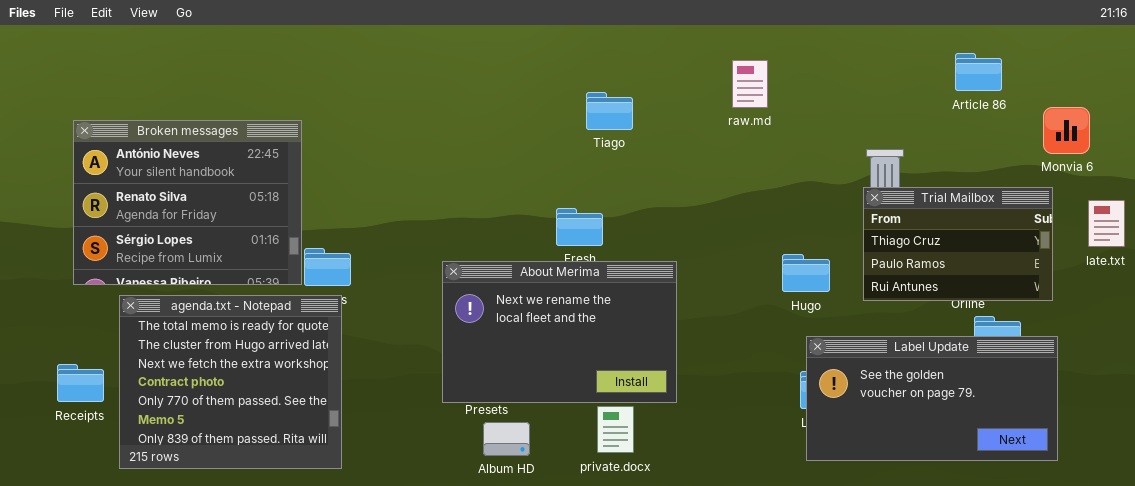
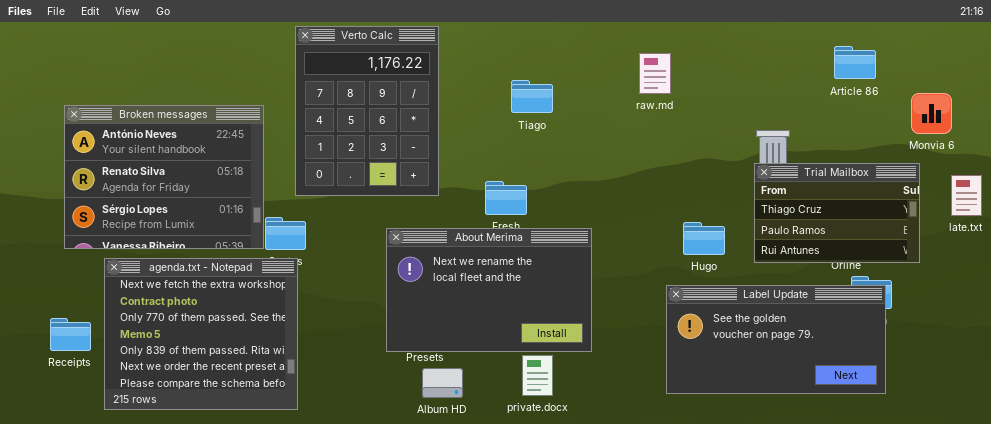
Verto Calc: none -> [295,26,439,196], opened
agenda.txt - Notepad: [119,295,342,469] -> [104,258,298,410], scrolled down 2 rows
Label Update: [806,336,1058,461] -> [666,285,886,394], moved

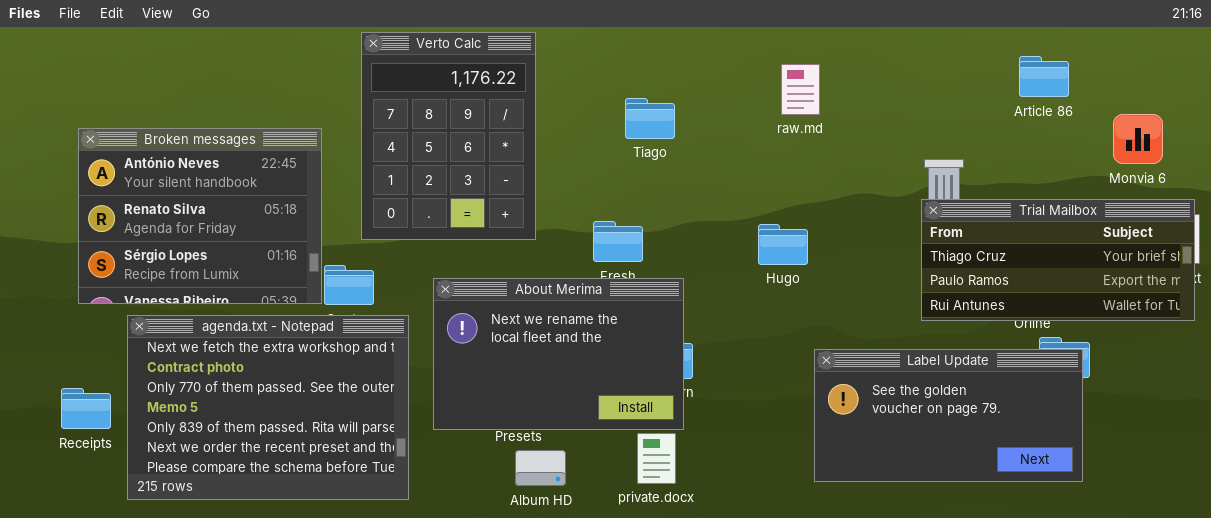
Trial Mailbox: [754,163,920,263] -> [921,199,1195,321], resized
Hugo: [683,222,725,255] -> [758,224,808,265], moved
About Merima: [386,228,592,352] -> [433,278,684,430], moved
agenda.txt - Notepad: [104,258,298,410] -> [127,315,409,500], resized

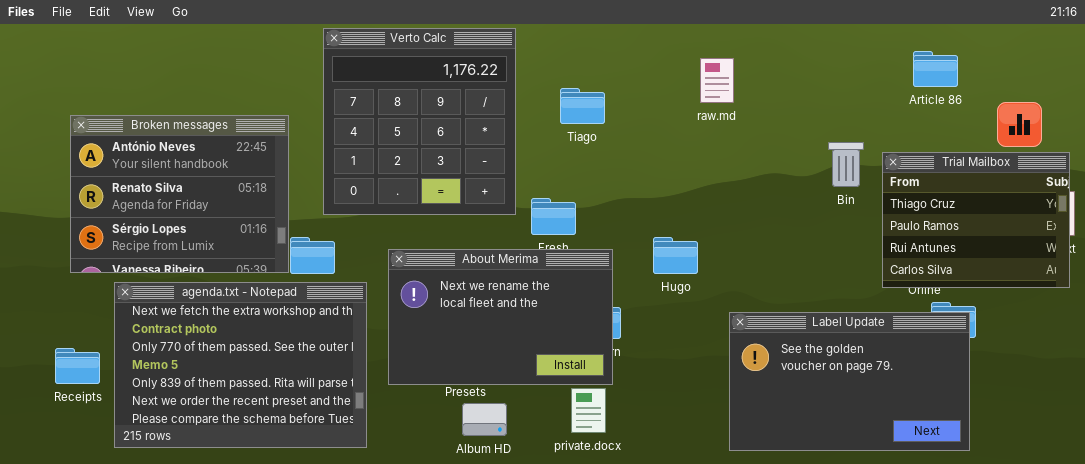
Verto Calc: [361,32,536,240] -> [323,28,516,215], resized
Trial Mailbox: [921,199,1195,321] -> [882,152,1070,288], resized
Hugo: [758,224,808,265] -> [653,237,698,274], moved
Label Update: [814,349,1083,482] -> [729,312,970,451], resized

